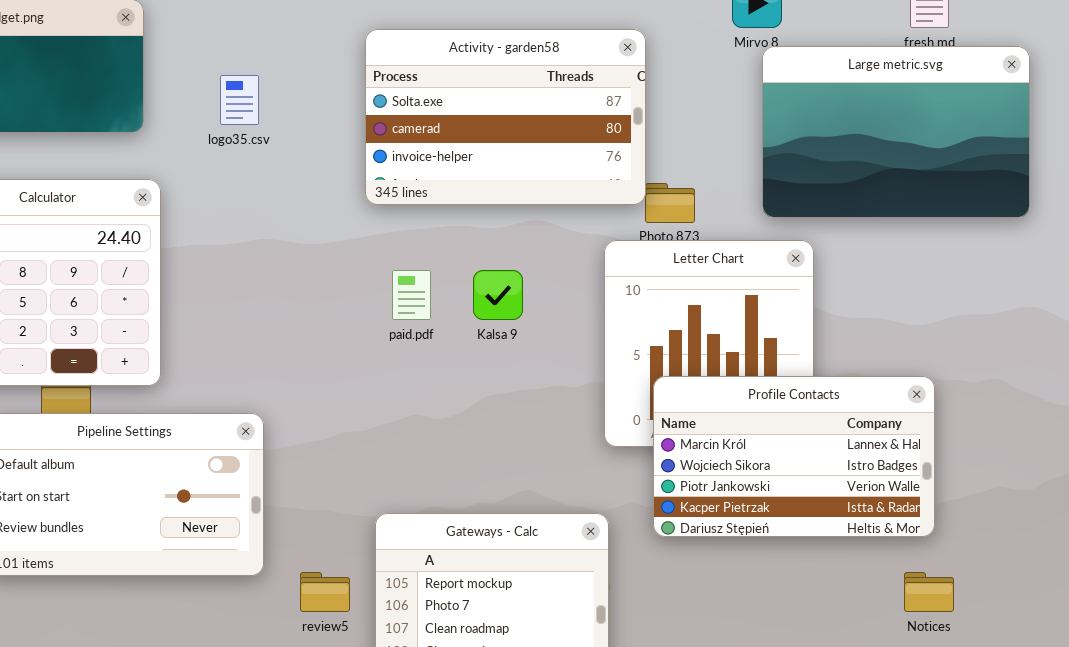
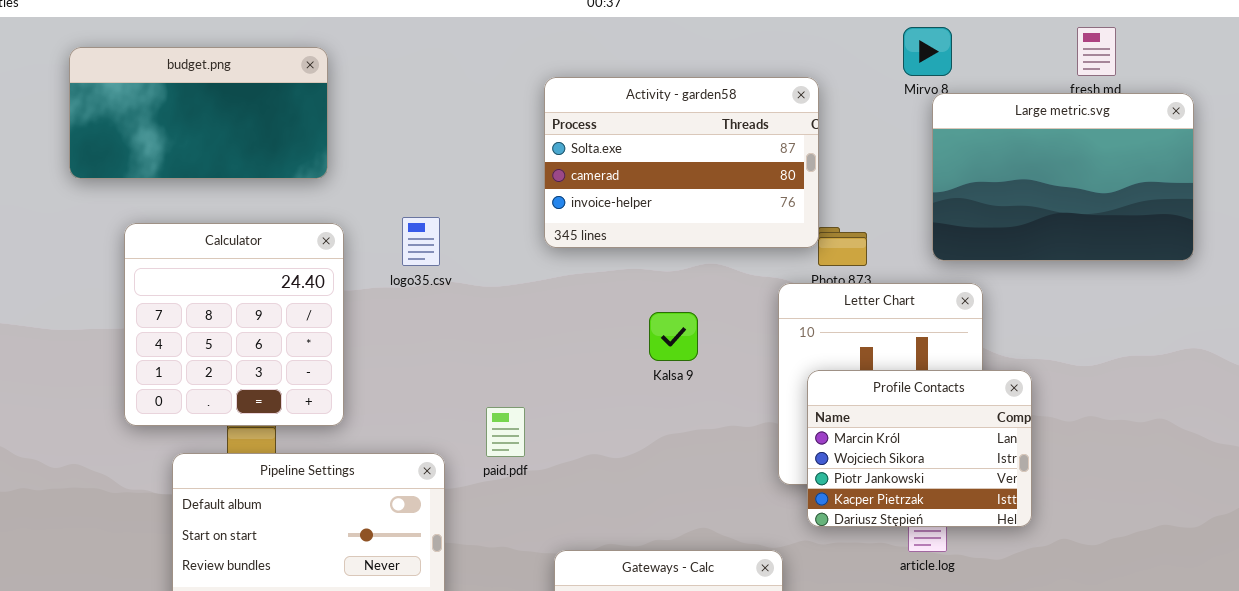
logo35.csv: [220,75,259,125] -> [402,217,440,266], moved
paid.pdf: [392,270,431,320] -> [486,407,525,457], moved
Profile Contacts: [653,376,935,537] -> [807,370,1032,527], moved, resized

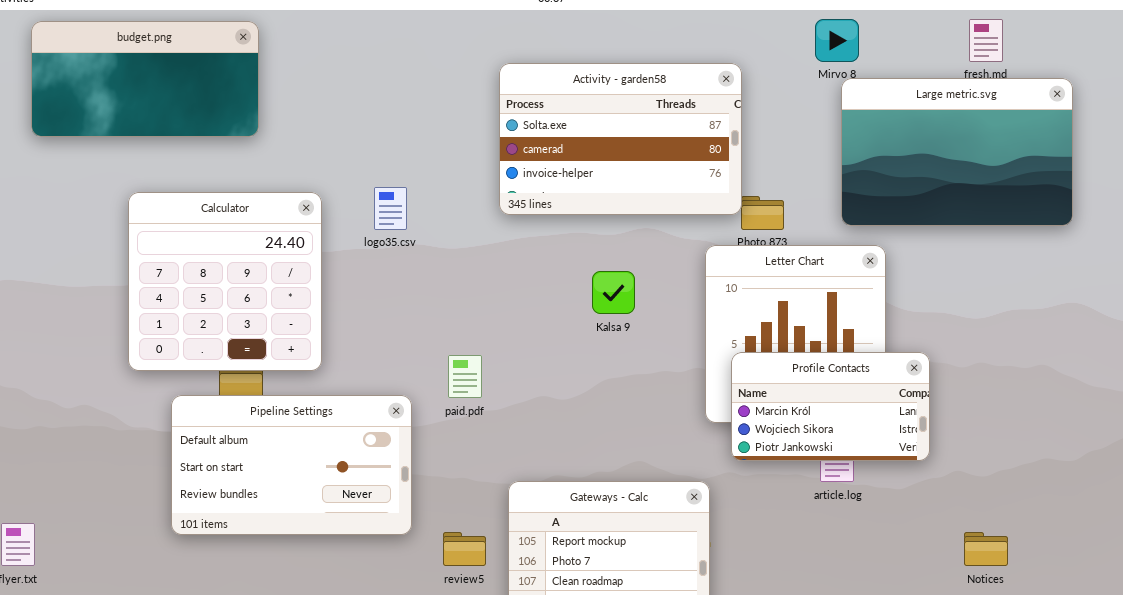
budget.png: [69,47,328,179] -> [31,21,259,137], moved
Profile Contacts: [807,370,1032,527] -> [731,352,930,461], resized

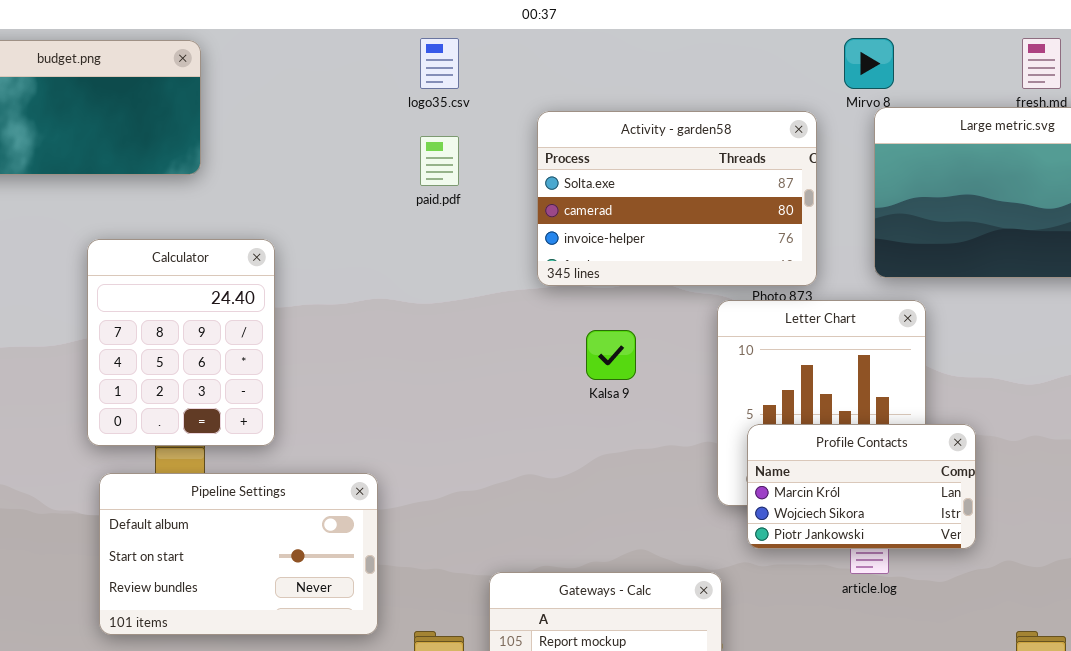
Activity - garden58: [499,63,742,215] -> [537,111,817,286], moved
logo35.csv: [374,187,407,230] -> [420,38,459,89], moved
Calculator: [128,192,322,371] -> [87,239,275,446], resized
paid.pdf: [448,355,482,398] -> [420,136,459,186], moved

